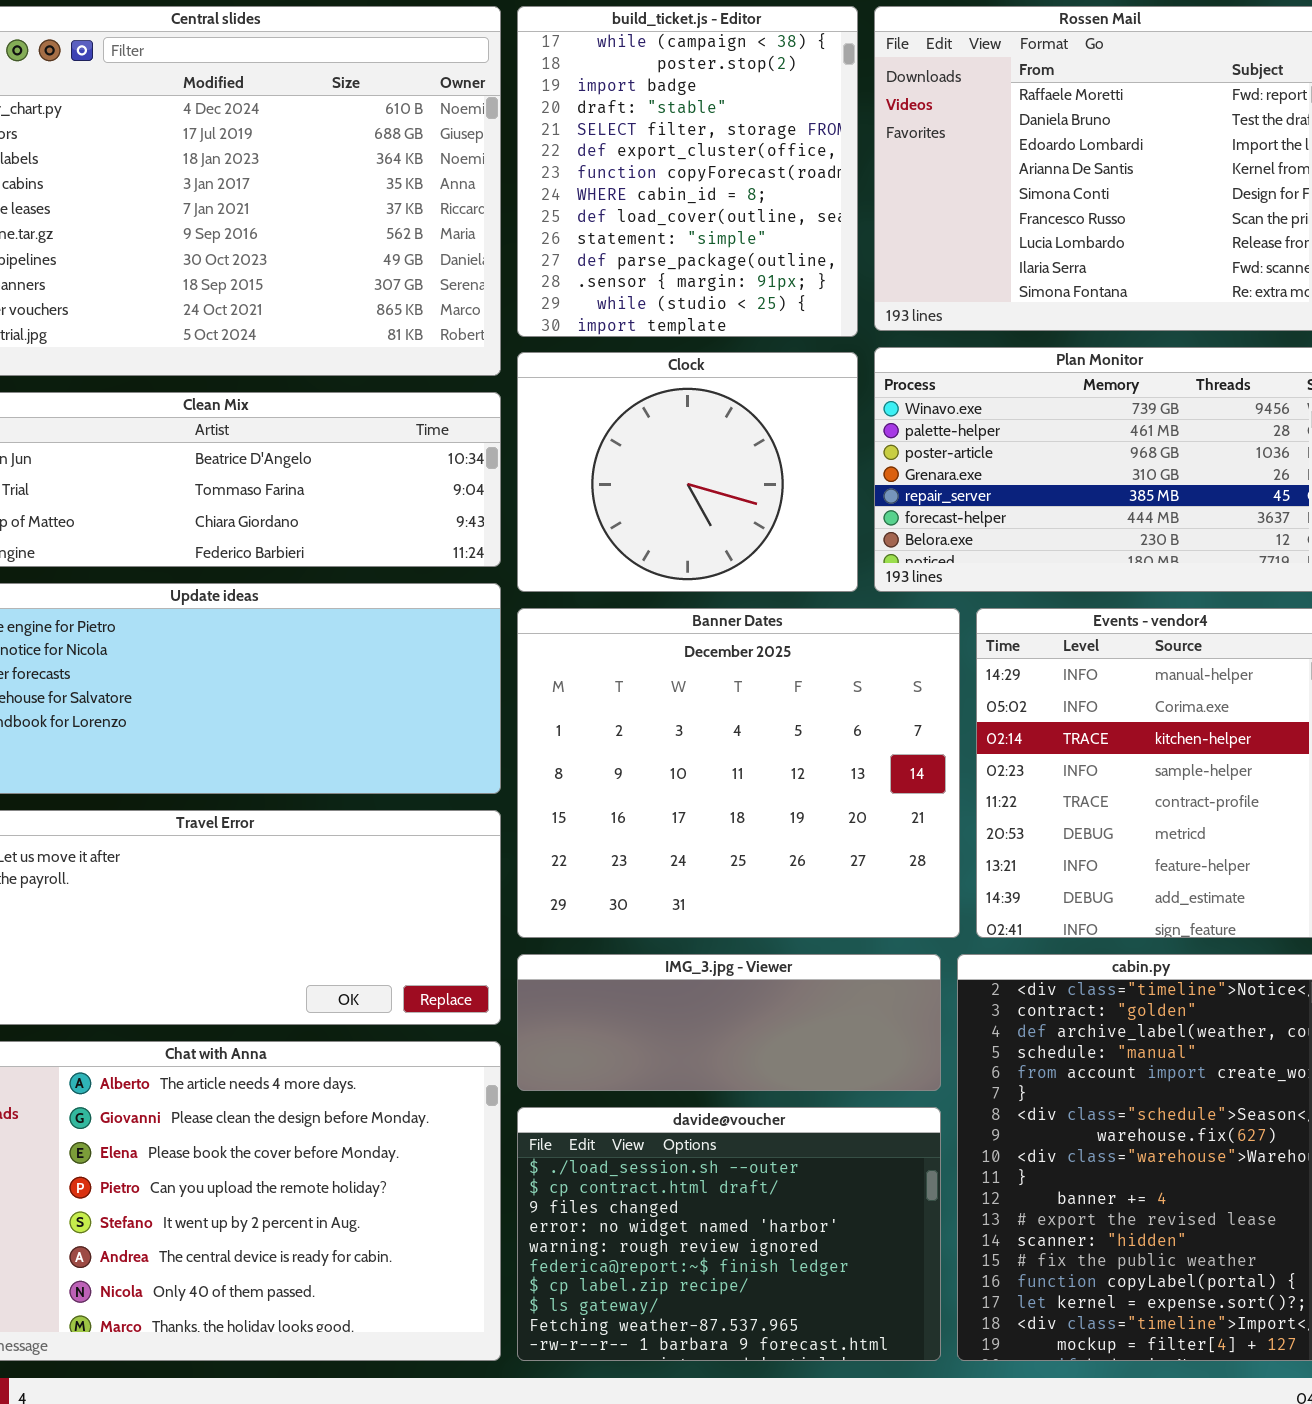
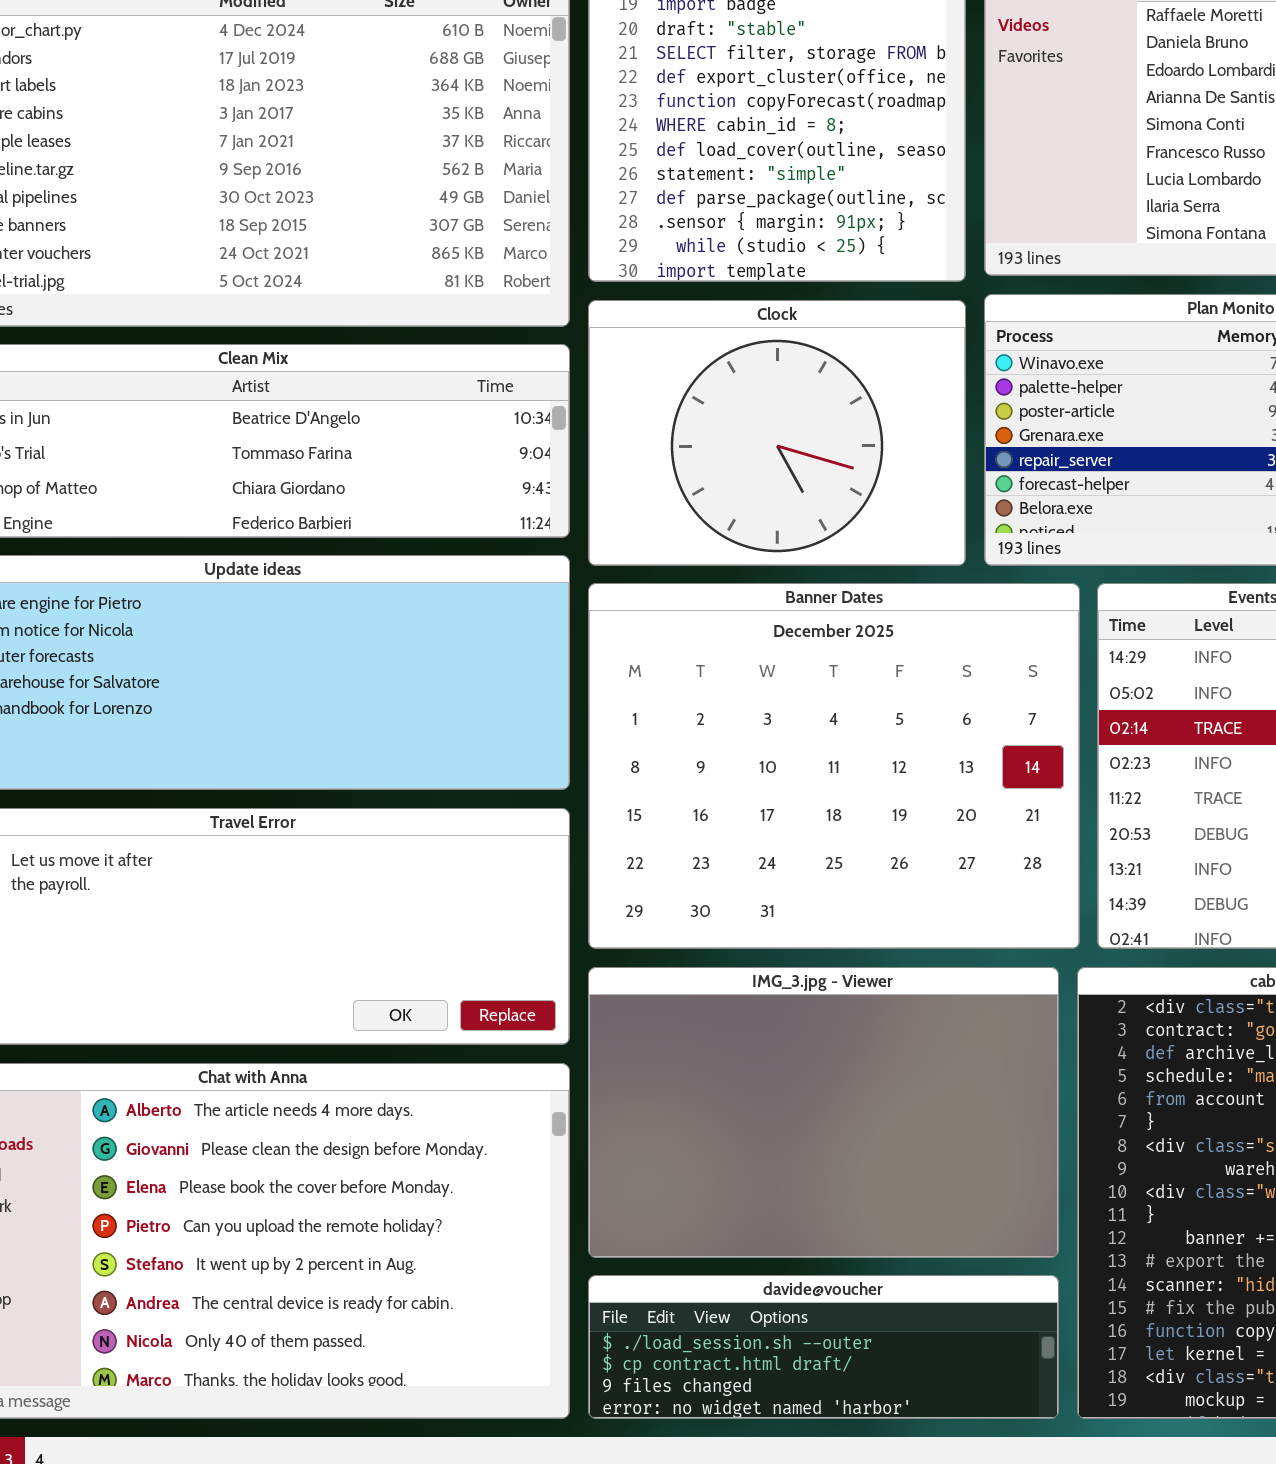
IMG_3.jpg - Viewer: [517,954,941,1091] -> [588,967,1059,1258], resized
davide@voucher: [517,1107,941,1361] -> [588,1275,1059,1419], resized

